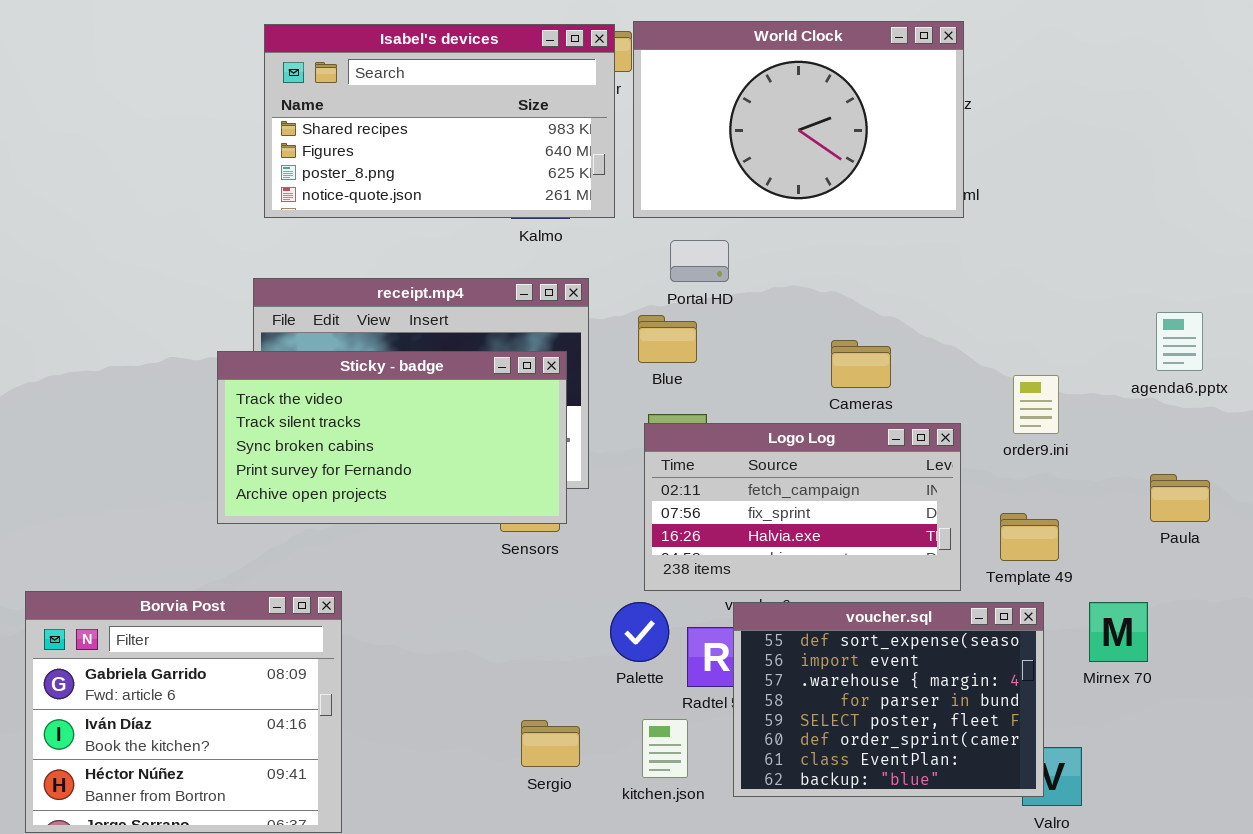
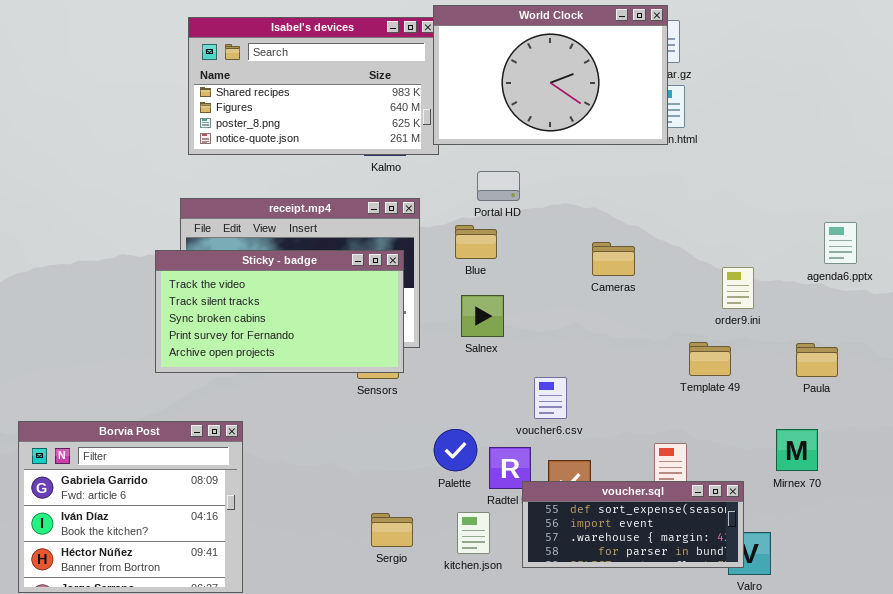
World Clock: [633,21,964,218] -> [433,5,668,145], moved
Logo Log: [644,423,961,591] -> none, closed
Paula: [1150,474,1210,522] -> [796,343,838,377], moved
Template 49: [1000,513,1059,561] -> [689,342,731,376], moved
voucher.sql: [733,602,1044,797] -> [522,481,744,568], resized

